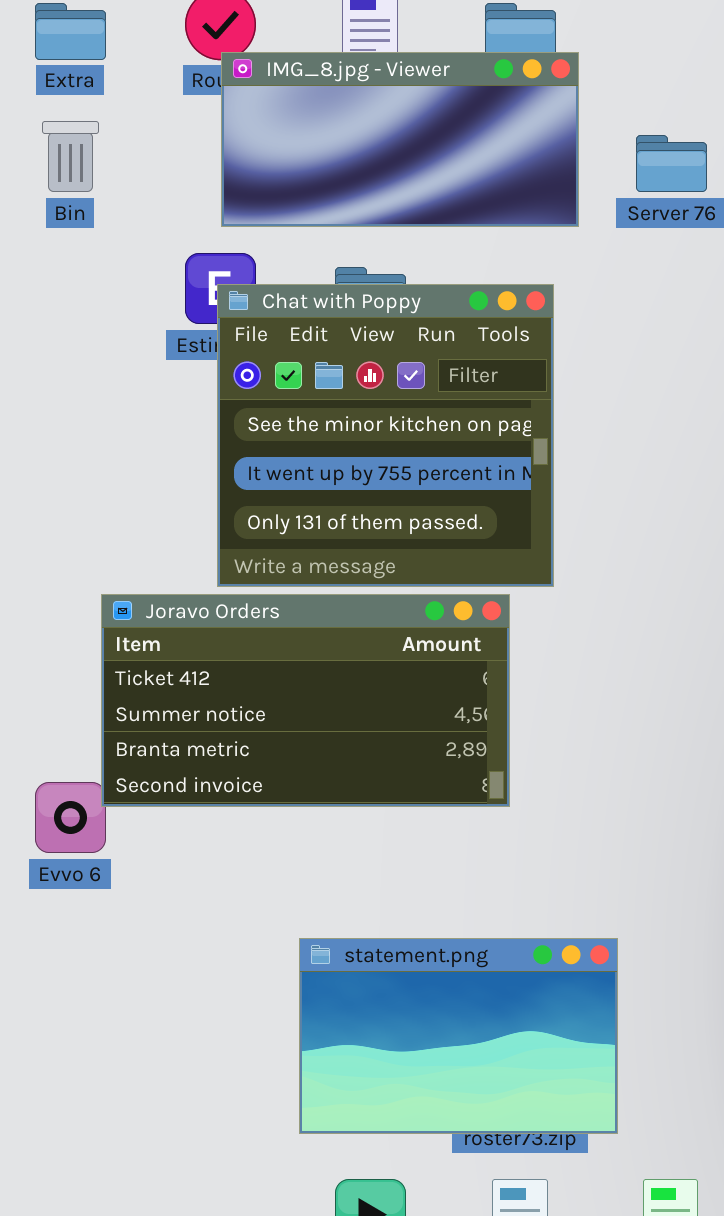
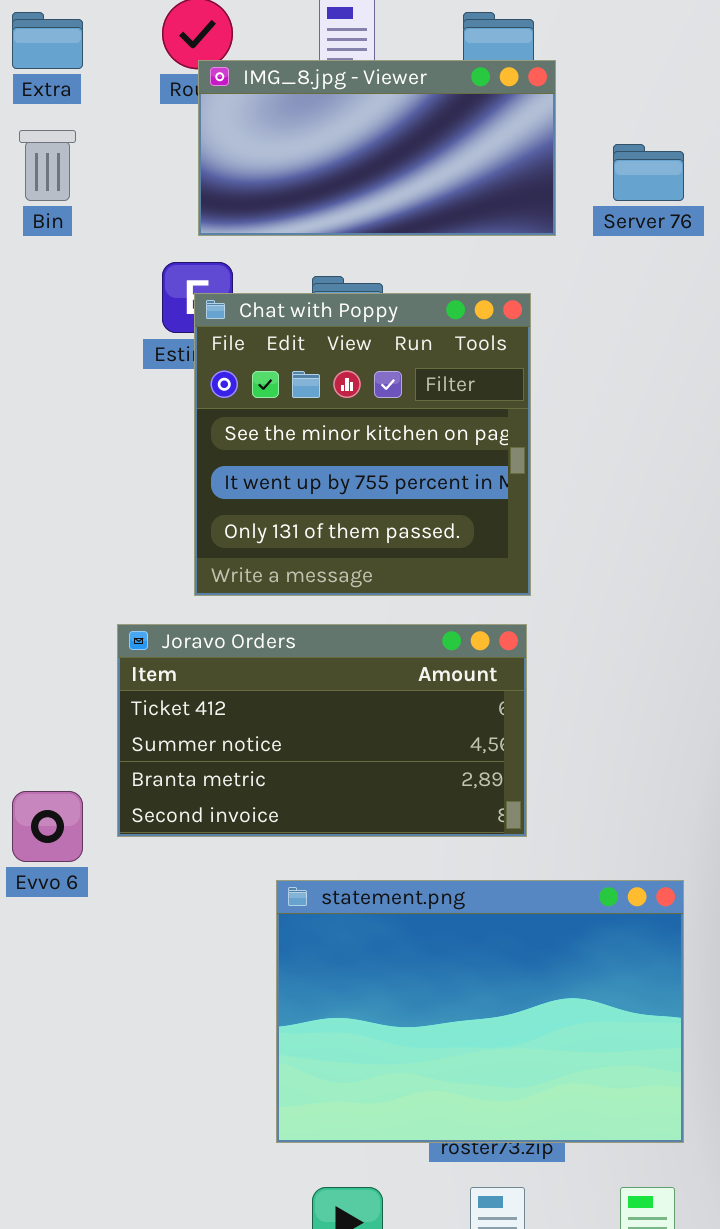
Joravo Orders: [101,594,510,807] -> [117,624,527,837], moved
statement.png: [299,938,618,1134] -> [276,880,684,1143], resized

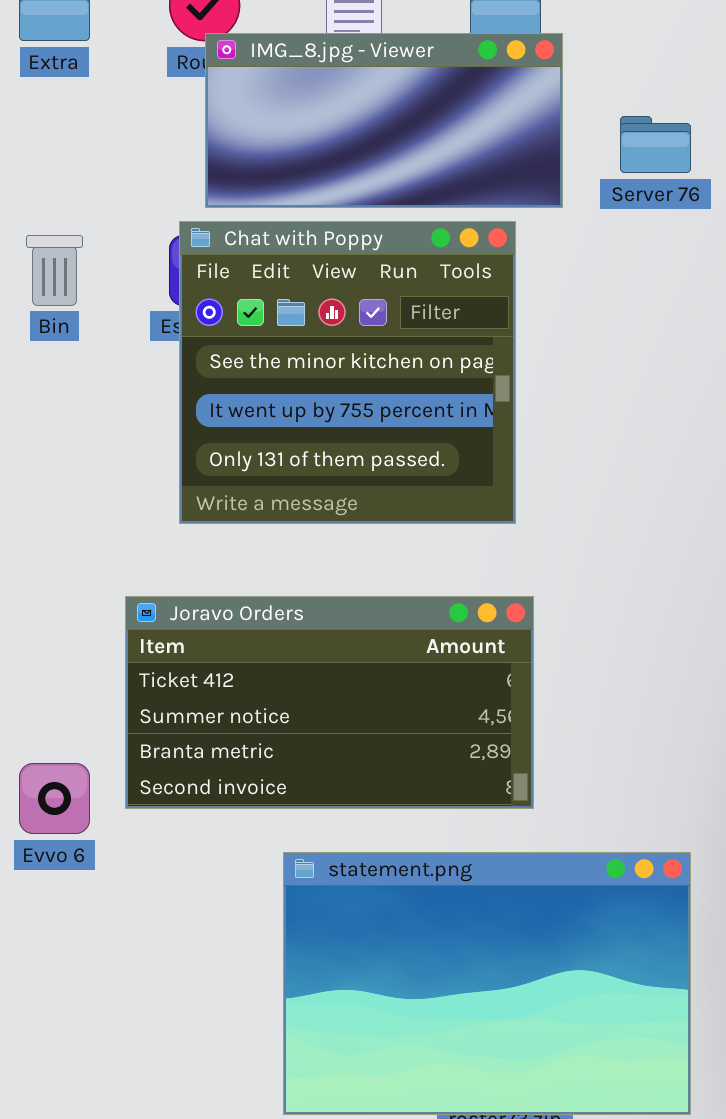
Bin: [19,130,76,201] -> [26,235,83,306], moved
Chat with Poppy: [194,293,531,596] -> [179,221,516,524], moved

